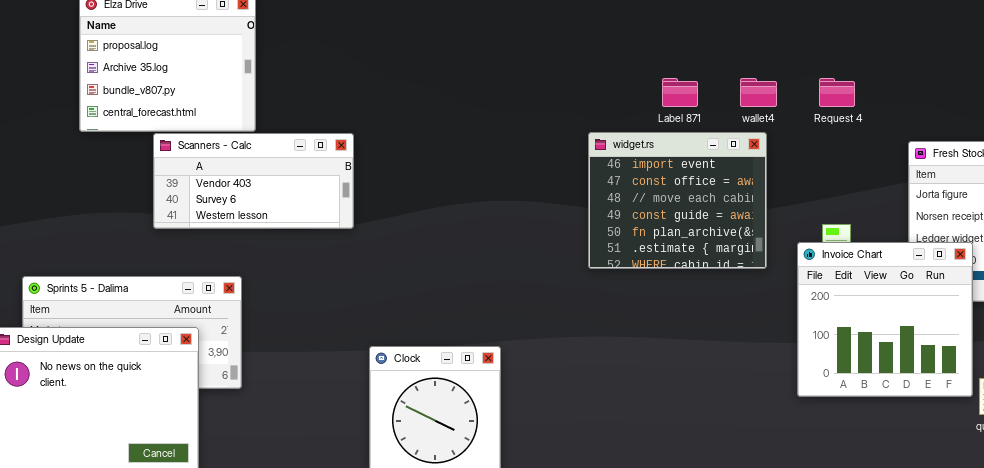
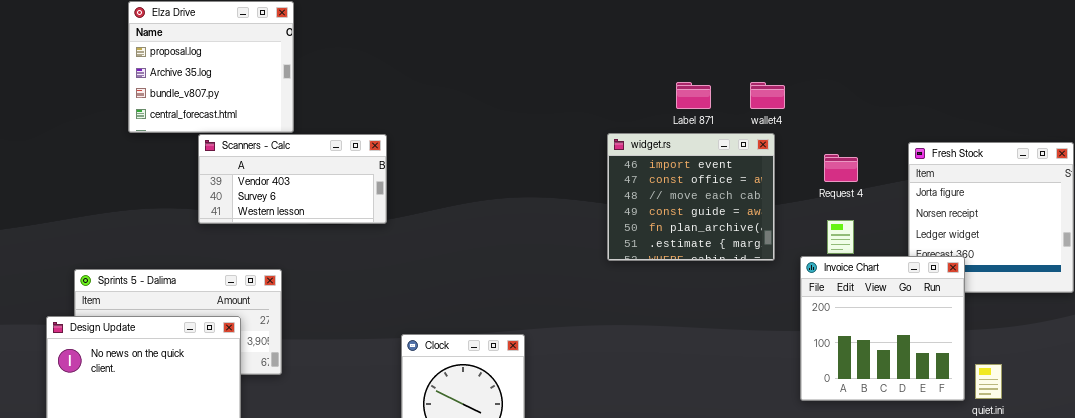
Request 4: [819,78,855,107] -> [824,154,858,182], moved
Invoice Chart: [797,242,973,397] -> [800,256,965,401], moved

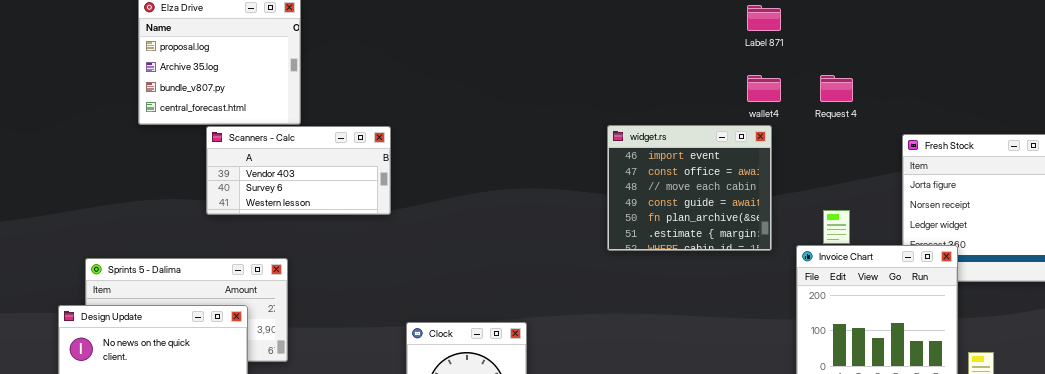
Label 871: [676,82,711,109] -> [747,5,781,31], moved
Request 4: [824,154,858,182] -> [820,75,853,102], moved

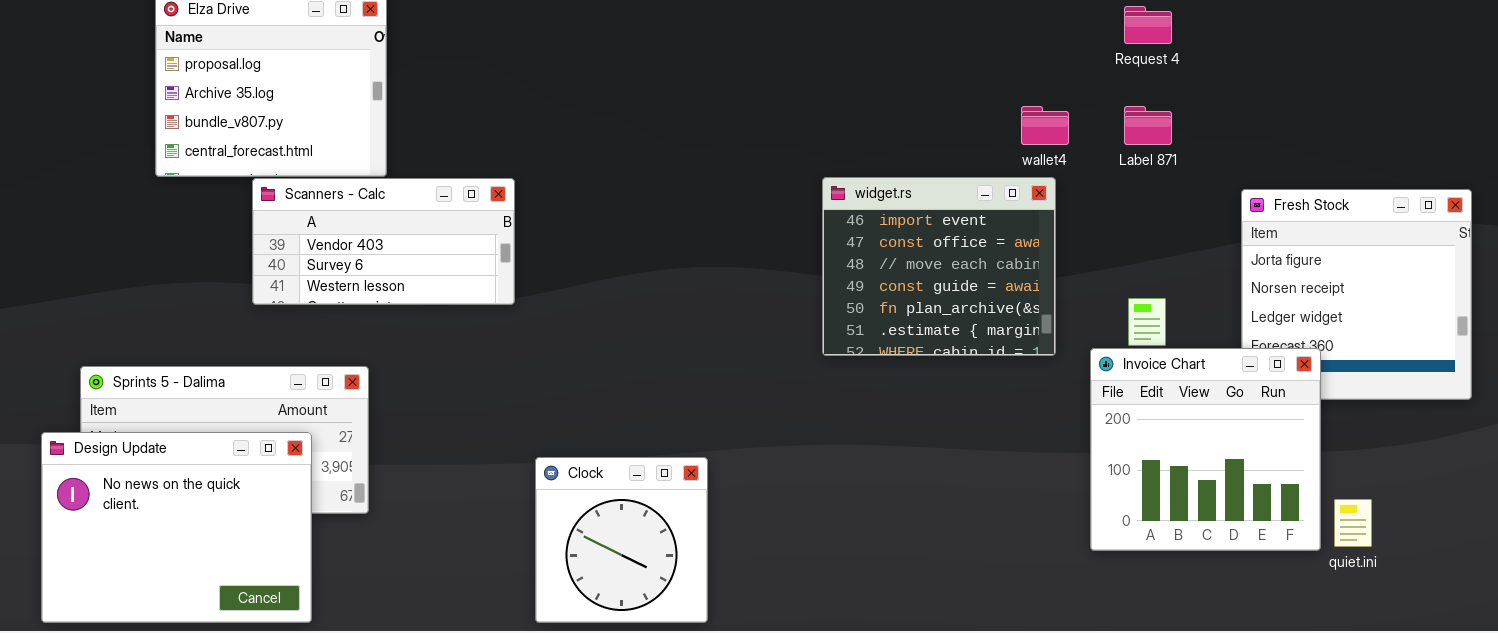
Label 871: [747,5,781,31] -> [1124,106,1172,145], moved
Request 4: [820,75,853,102] -> [1124,6,1172,44], moved

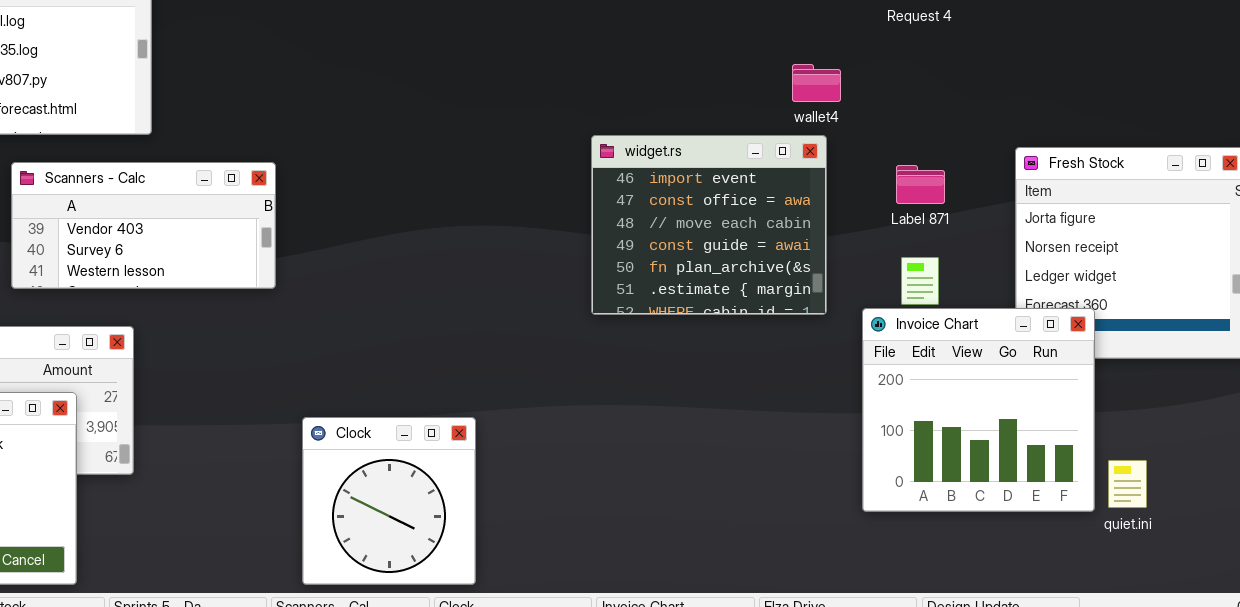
Label 871: [1124,106,1172,145] -> [896,165,945,204], moved
Scanners - Calc: [252,178,515,305] -> [11,162,276,289], moved

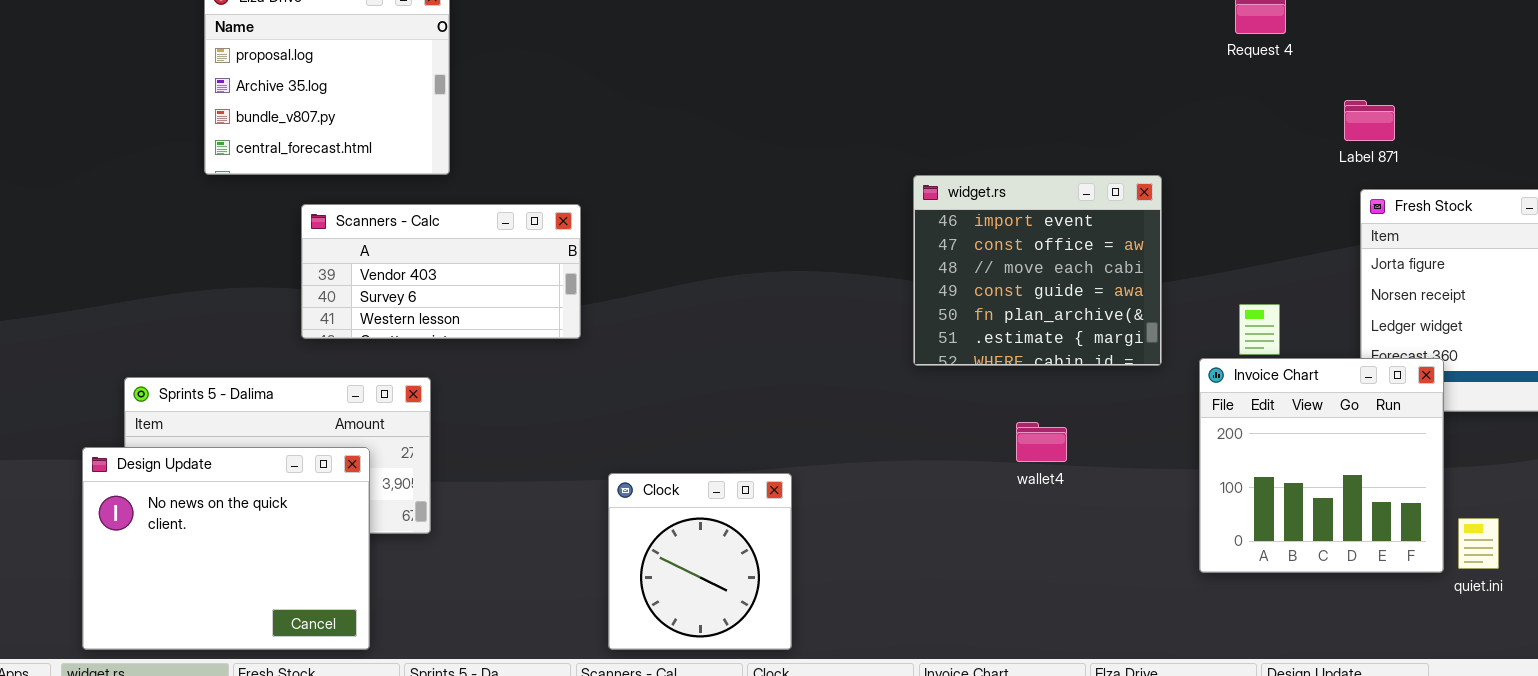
wallet4: [792,64,841,102] -> [1016,422,1067,462], moved
Label 871: [896,165,945,204] -> [1344,100,1395,141], moved

